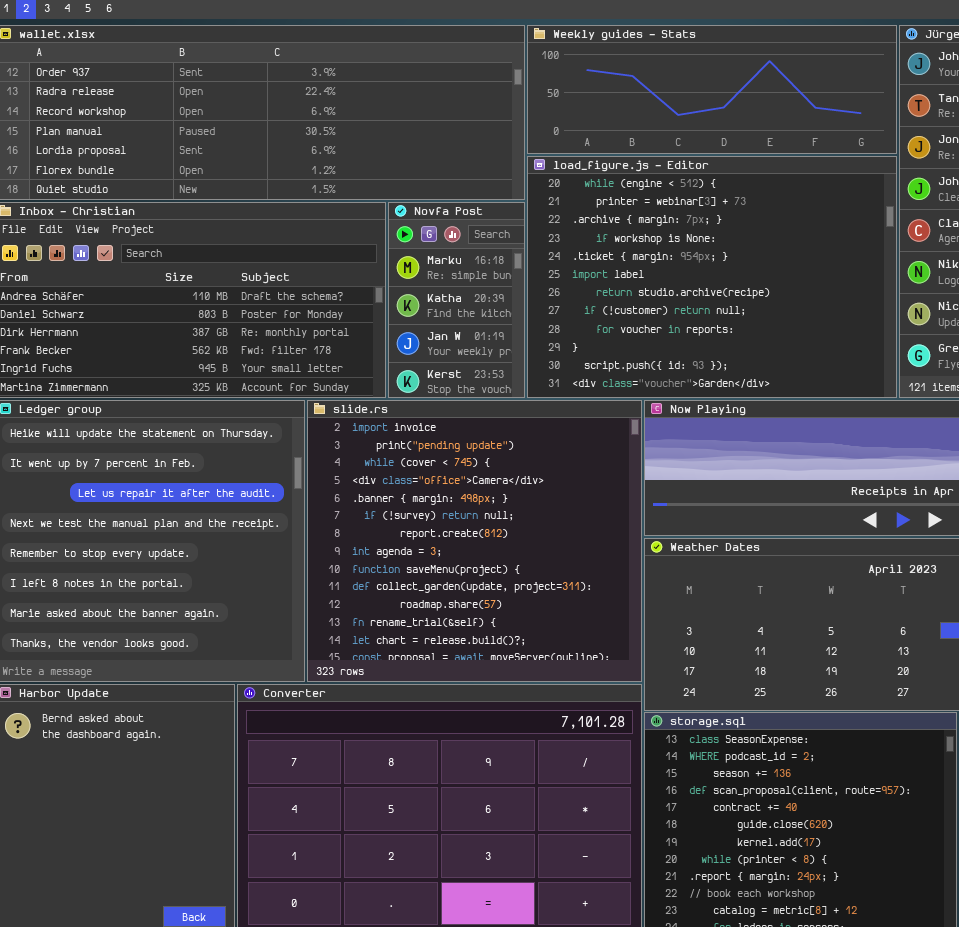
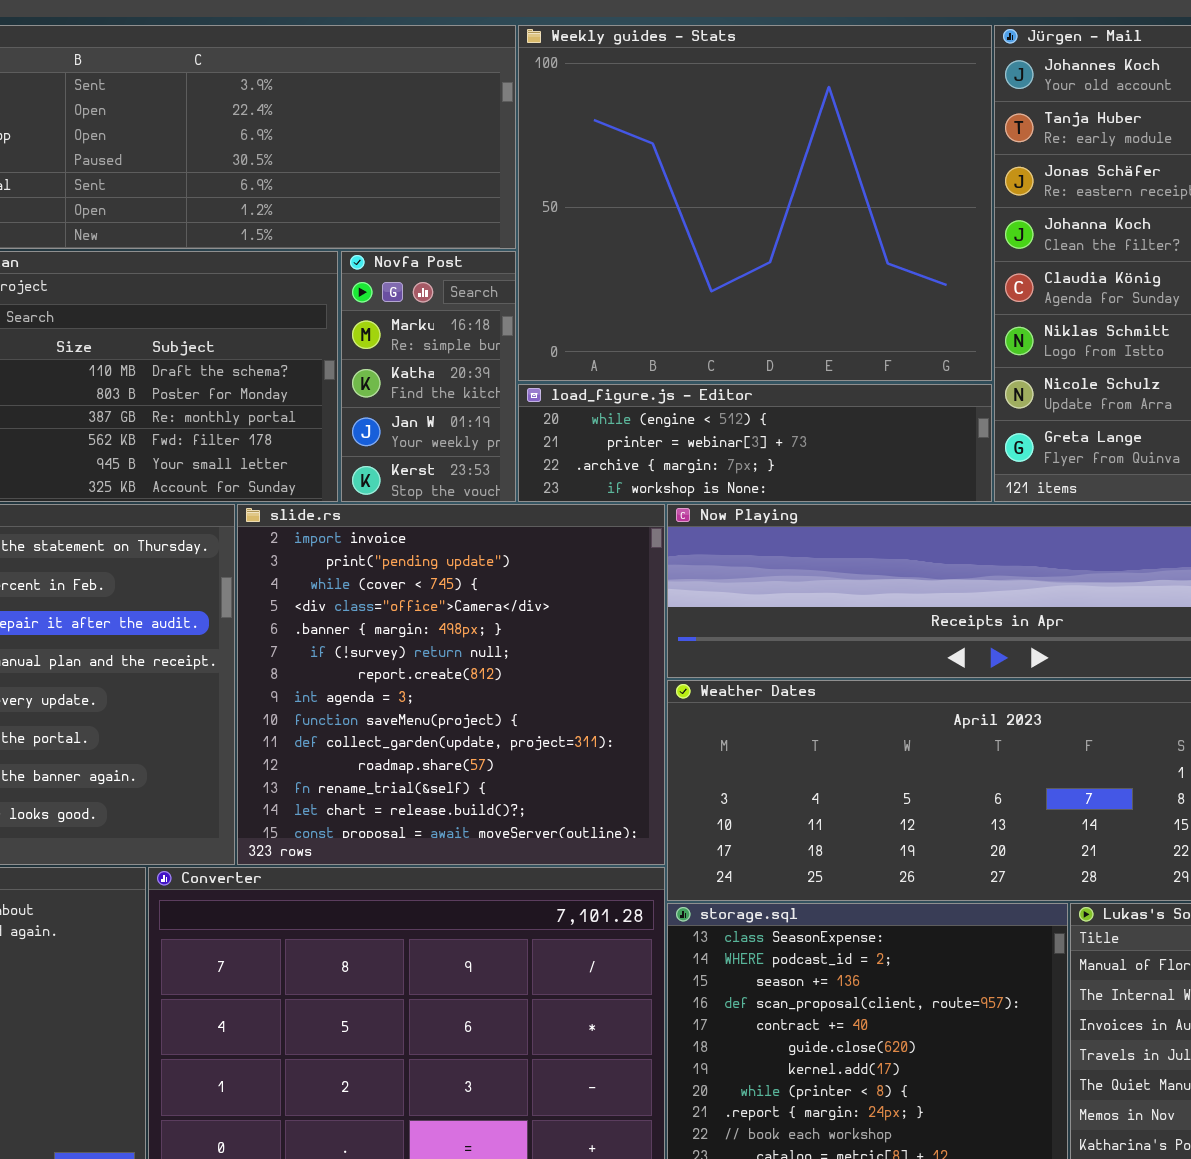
Weekly guides - Stats: [527,25,897,154] -> [518,25,992,381], resized
load_figure.js - Editor: [527,156,897,398] -> [518,384,992,502], resized

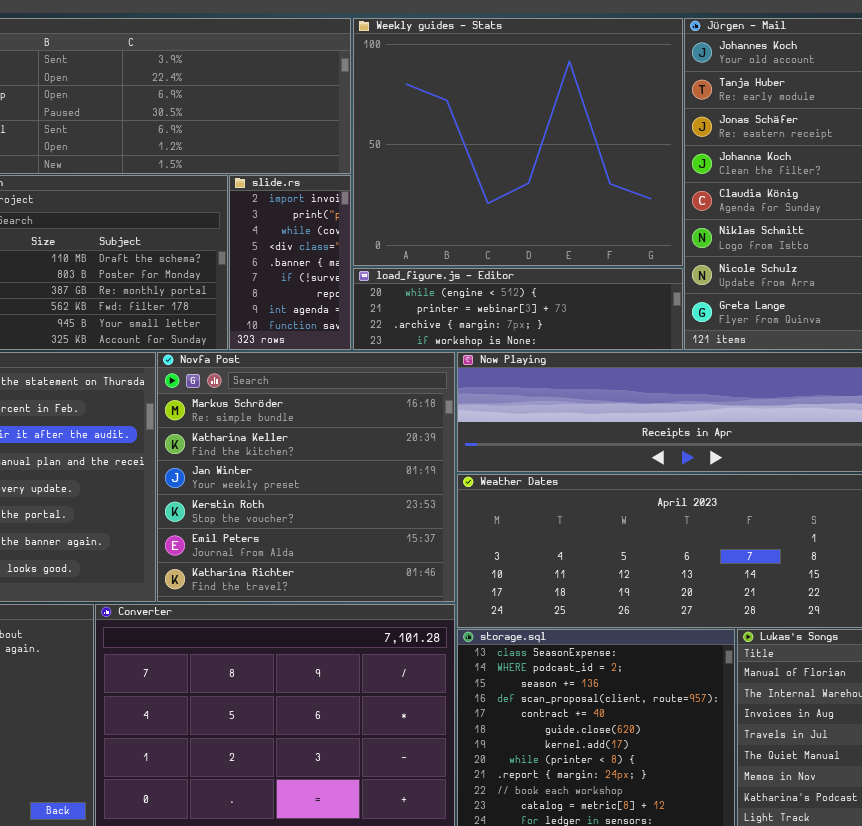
Novfa Post: [341,251,516,502] -> [157,352,455,602], moved, resized
slide.rs: [237,504,665,865] -> [229,175,351,350], moved, resized

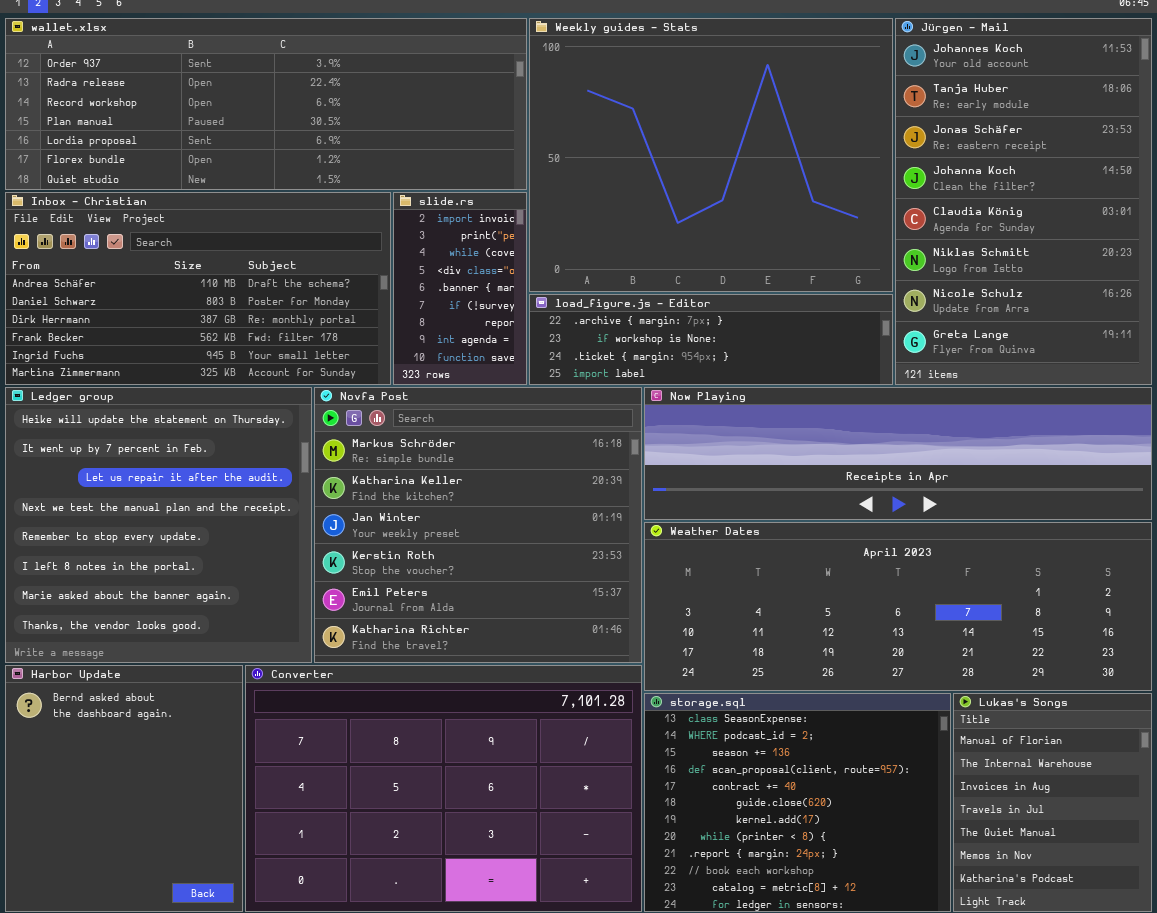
load_figure.js - Editor: [353,268,683,350] -> [529,294,893,385], scrolled down 2 rows

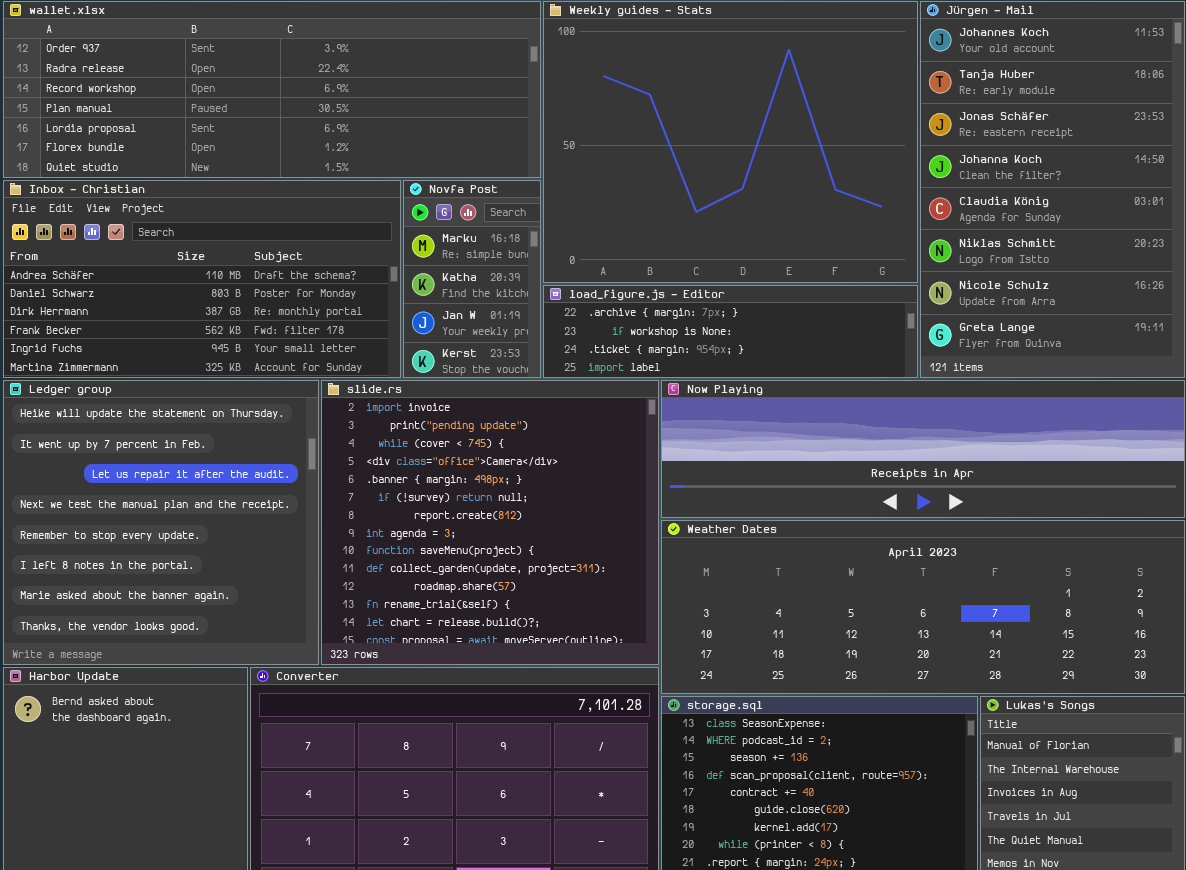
slide.rs: [393,192,527,385] -> [321,380,659,665], moved, resized
Novfa Post: [314,387,642,663] -> [403,180,541,378], moved, resized

